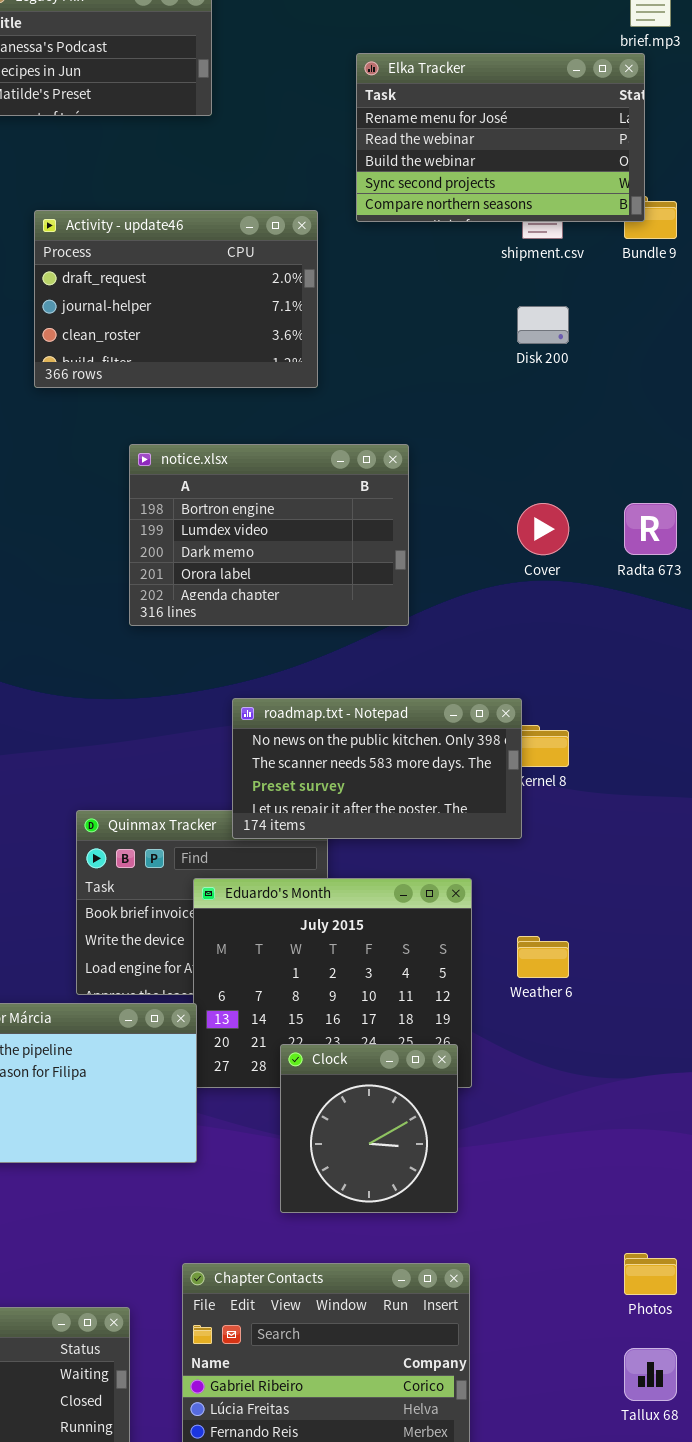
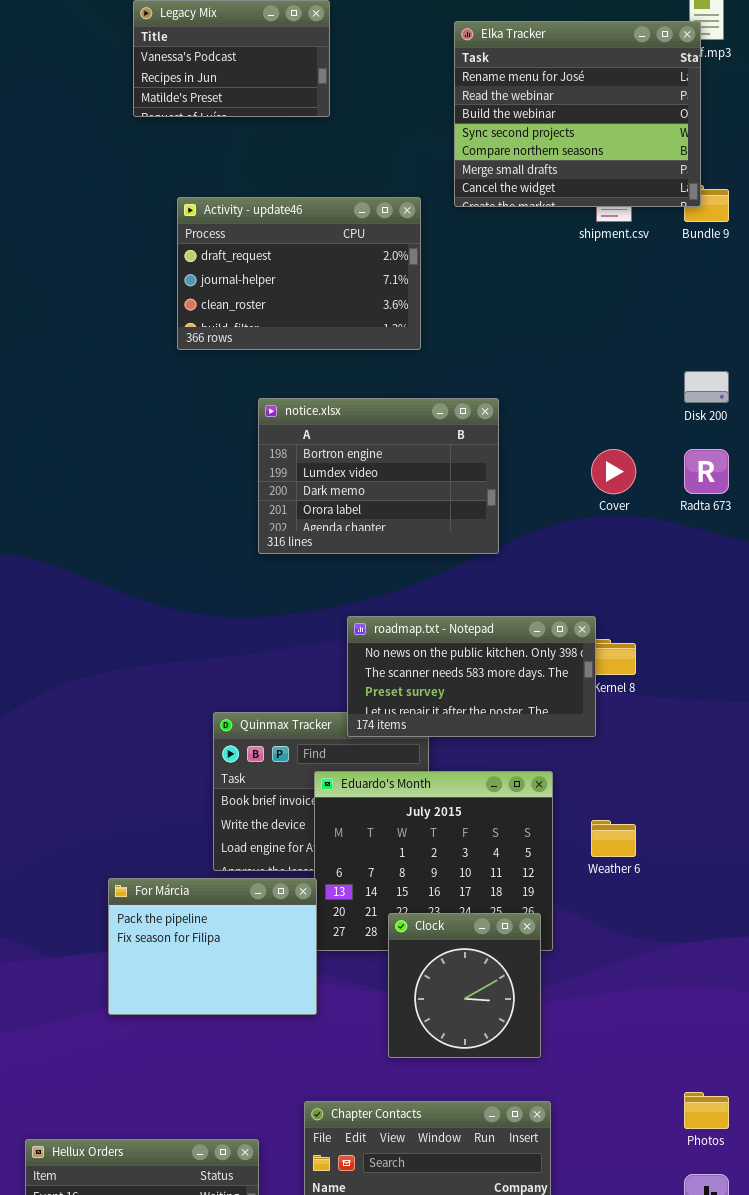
Elka Tracker: [356,53,645,222] -> [454,21,701,207], resized
Disk 200: [517,306,569,344] -> [684,371,729,403], moved

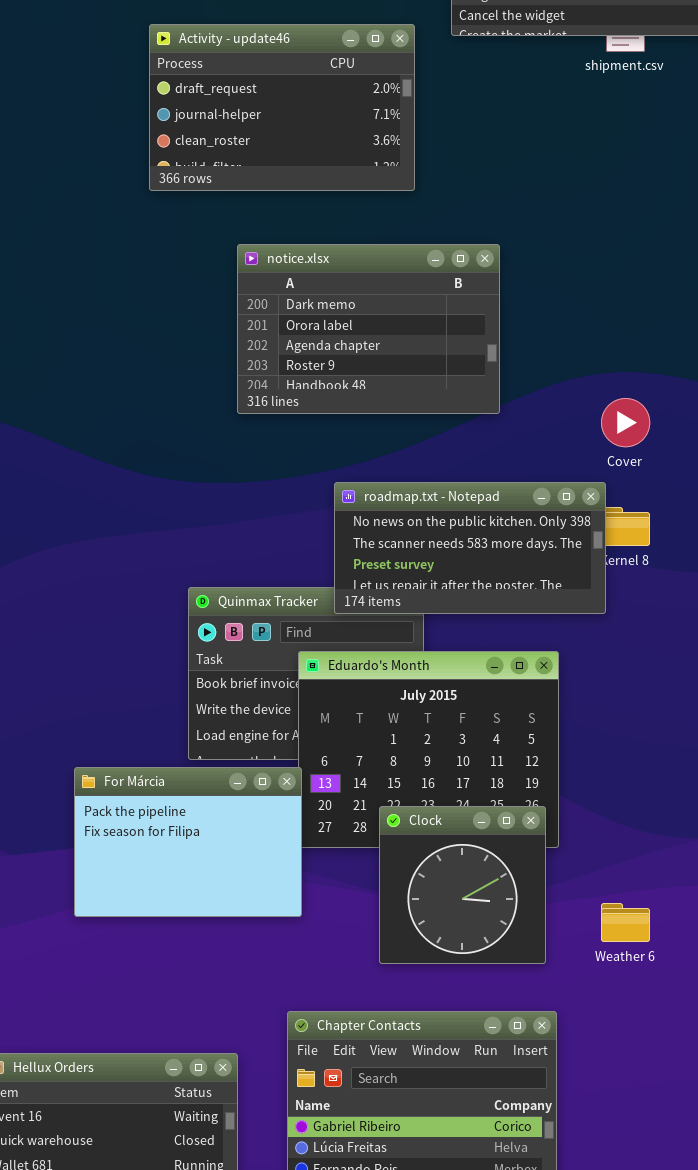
notice.xlsx: [258,398,499,554] -> [237,244,500,414], scrolled down 2 rows
Cover: [591,449,636,494] -> [601,398,650,447], moved
Weather 6: [591,820,636,857] -> [601,903,650,942], moved

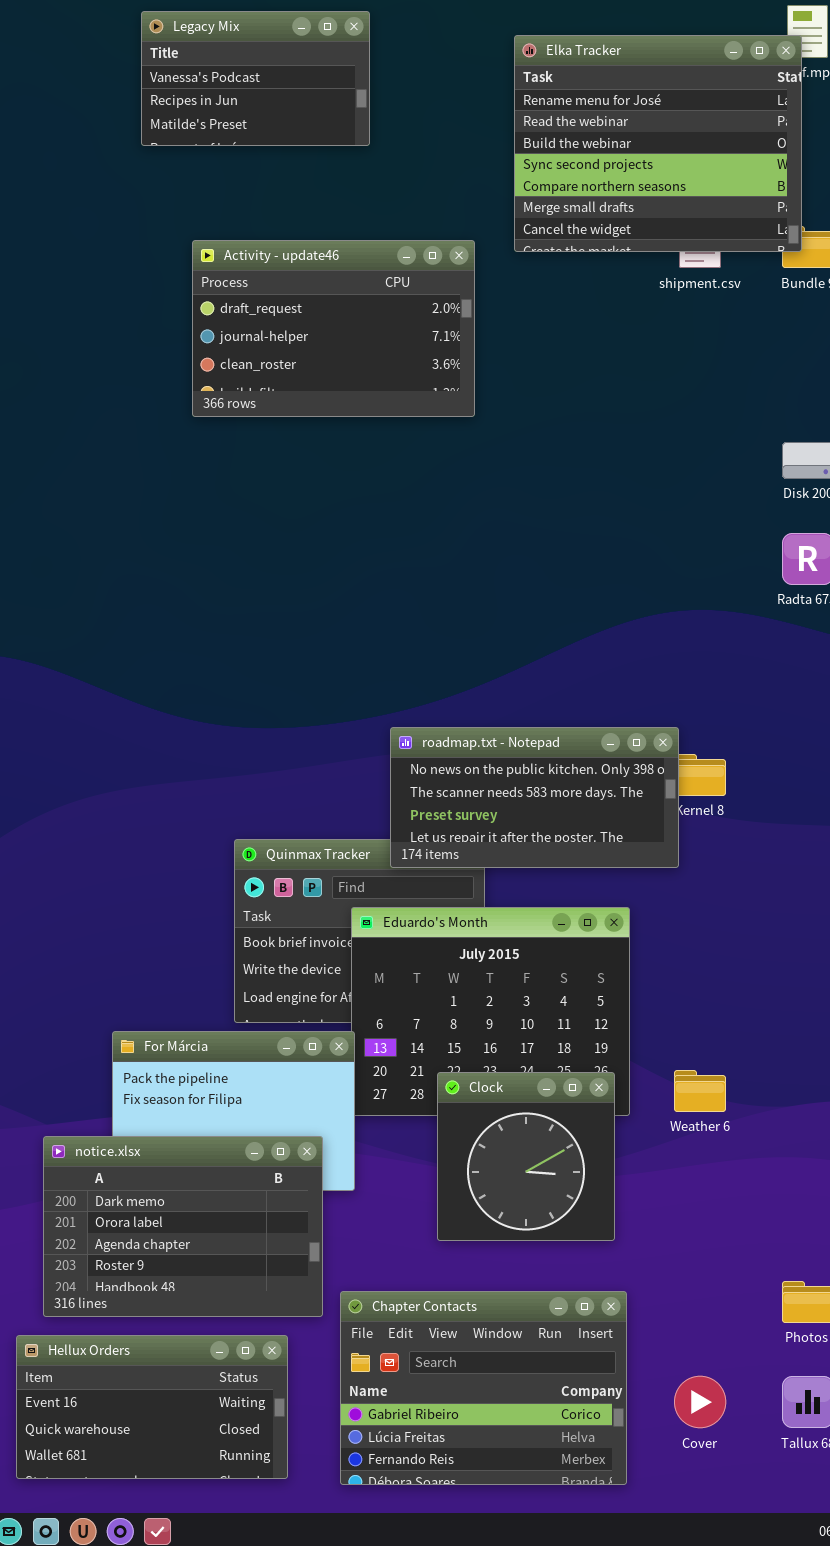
notice.xlsx: [237,244,500,414] -> [43,1136,323,1317], moved
Cover: [601,398,650,447] -> [674,1376,726,1428], moved
Weather 6: [601,903,650,942] -> [674,1070,726,1112], moved

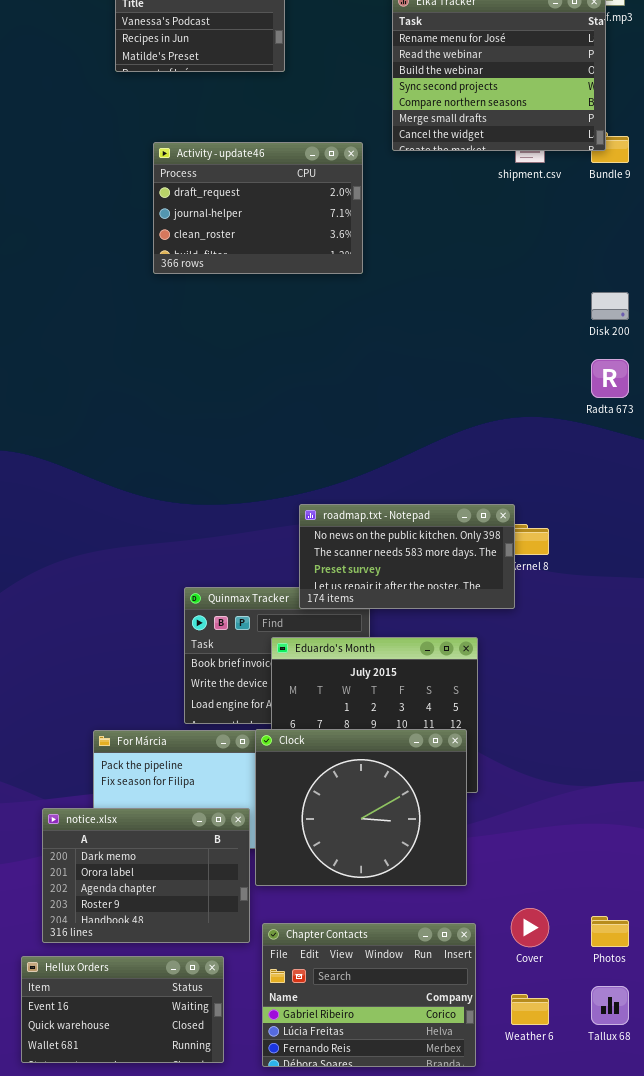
Weather 6: [674,1070,726,1112] -> [511,994,549,1025], moved
Clock: [437,1072,615,1241] -> [255,729,467,886], resized
Cover: [674,1376,726,1428] -> [511,908,549,947], moved

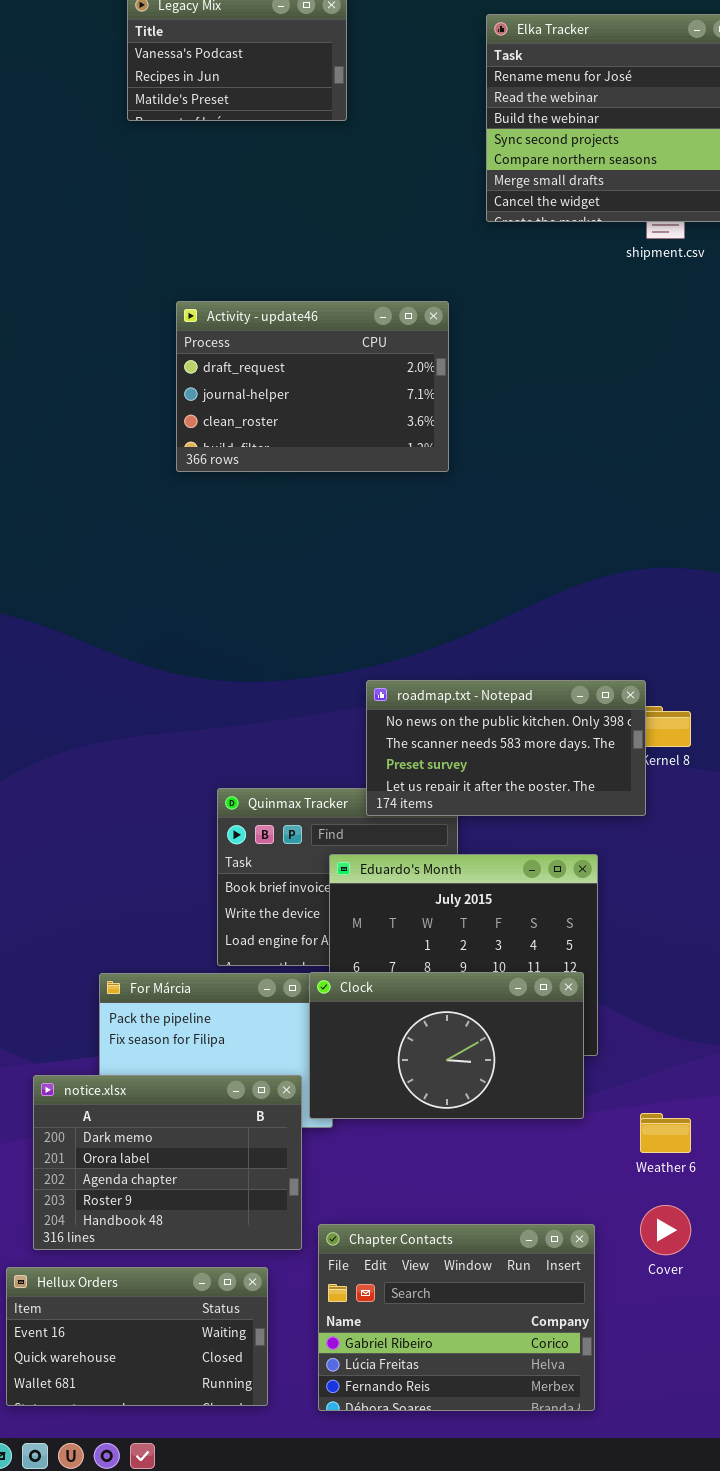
Activity - update46: [153,142,363,274] -> [176,301,449,472], moved
Clock: [255,729,467,886] -> [309,972,584,1119], resized
Weather 6: [511,994,549,1025] -> [640,1113,691,1153], moved

